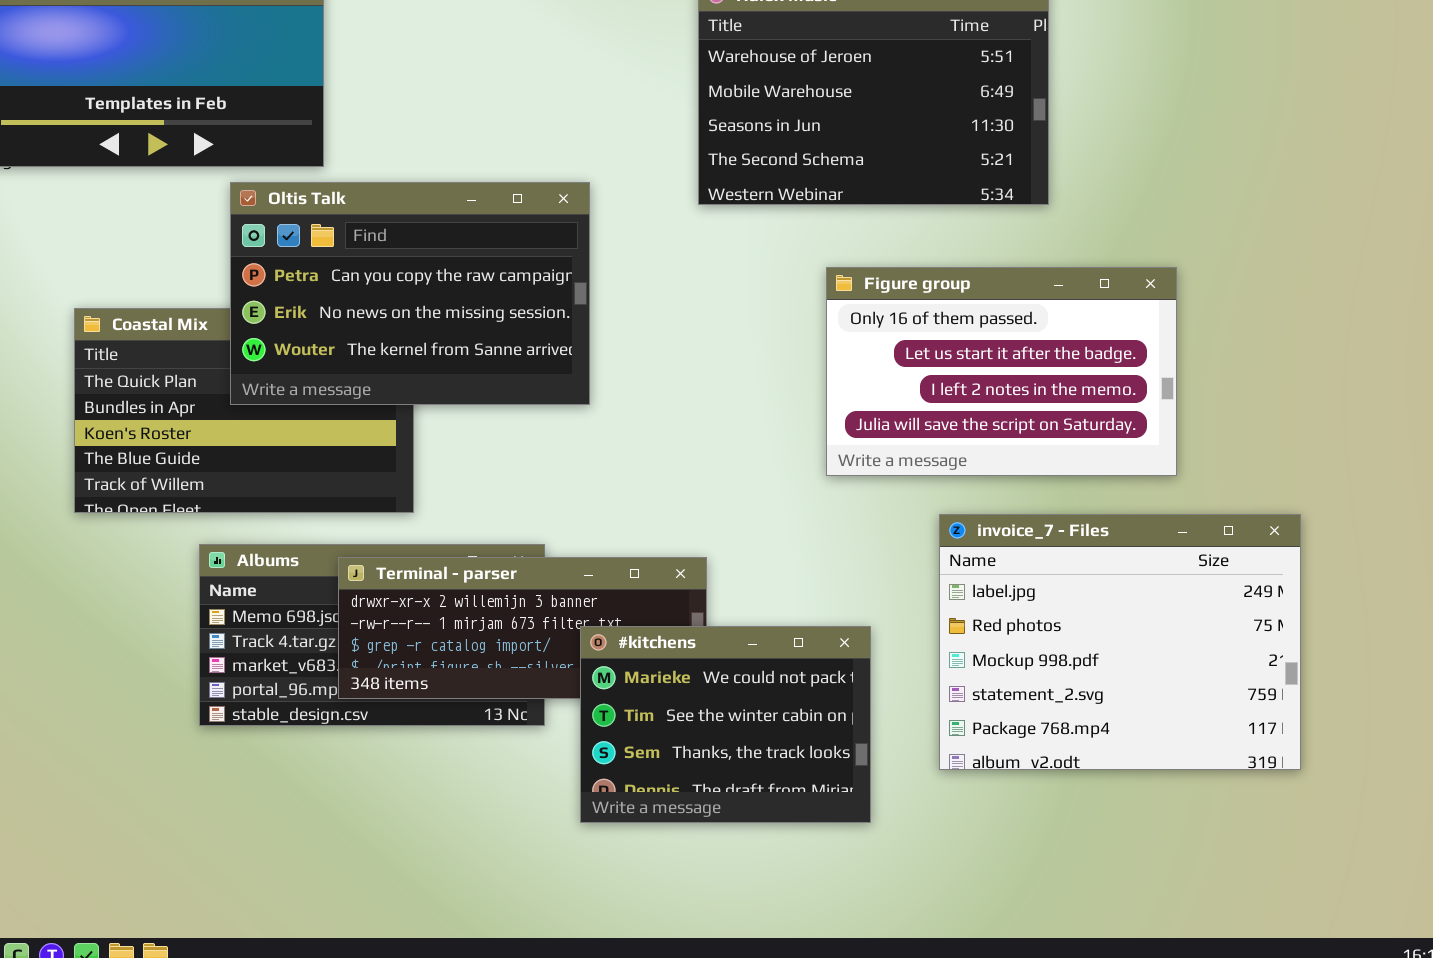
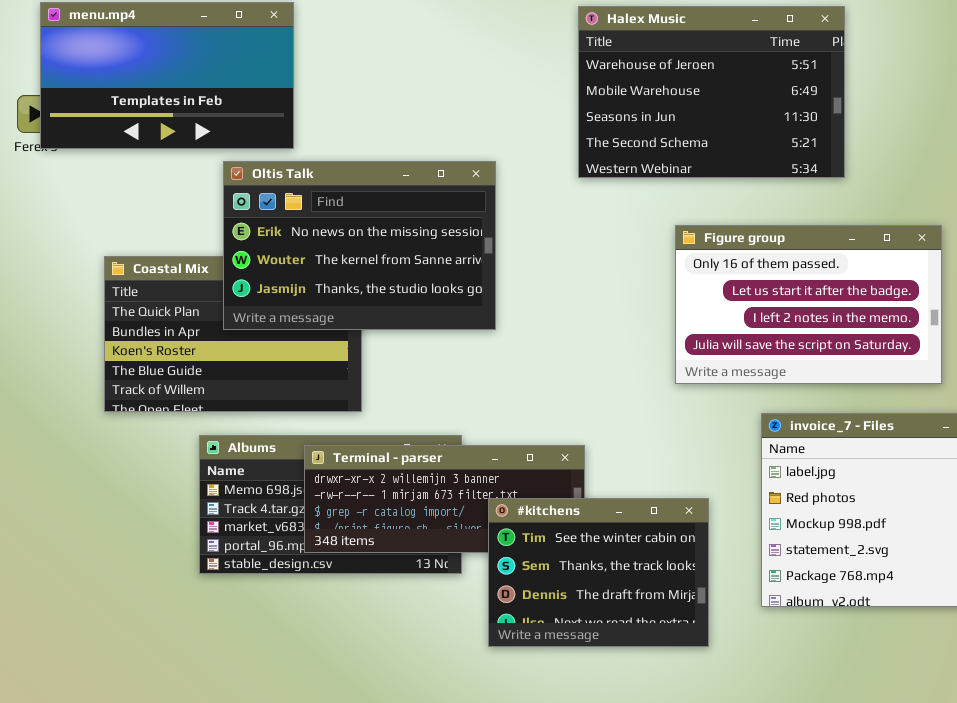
Oltis Talk: [230,182,590,405] -> [223,161,496,330], scrolled down 1 row
#kitchens: [580,626,871,823] -> [488,498,709,647], scrolled down 1 row

